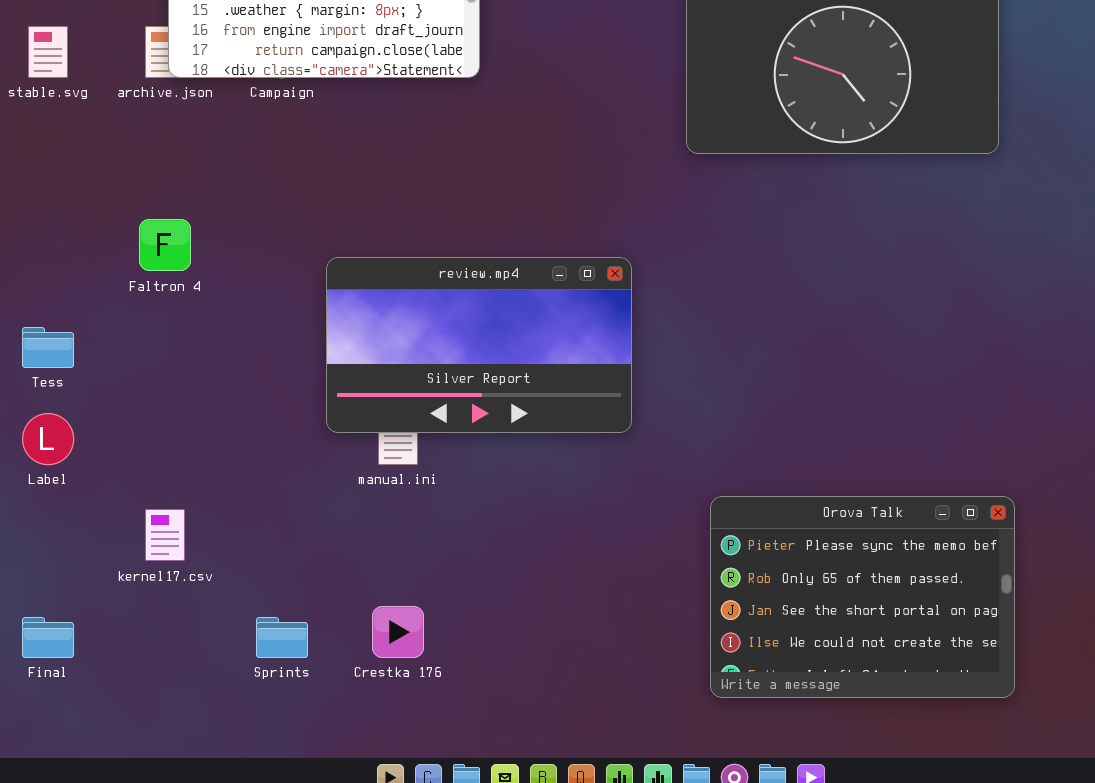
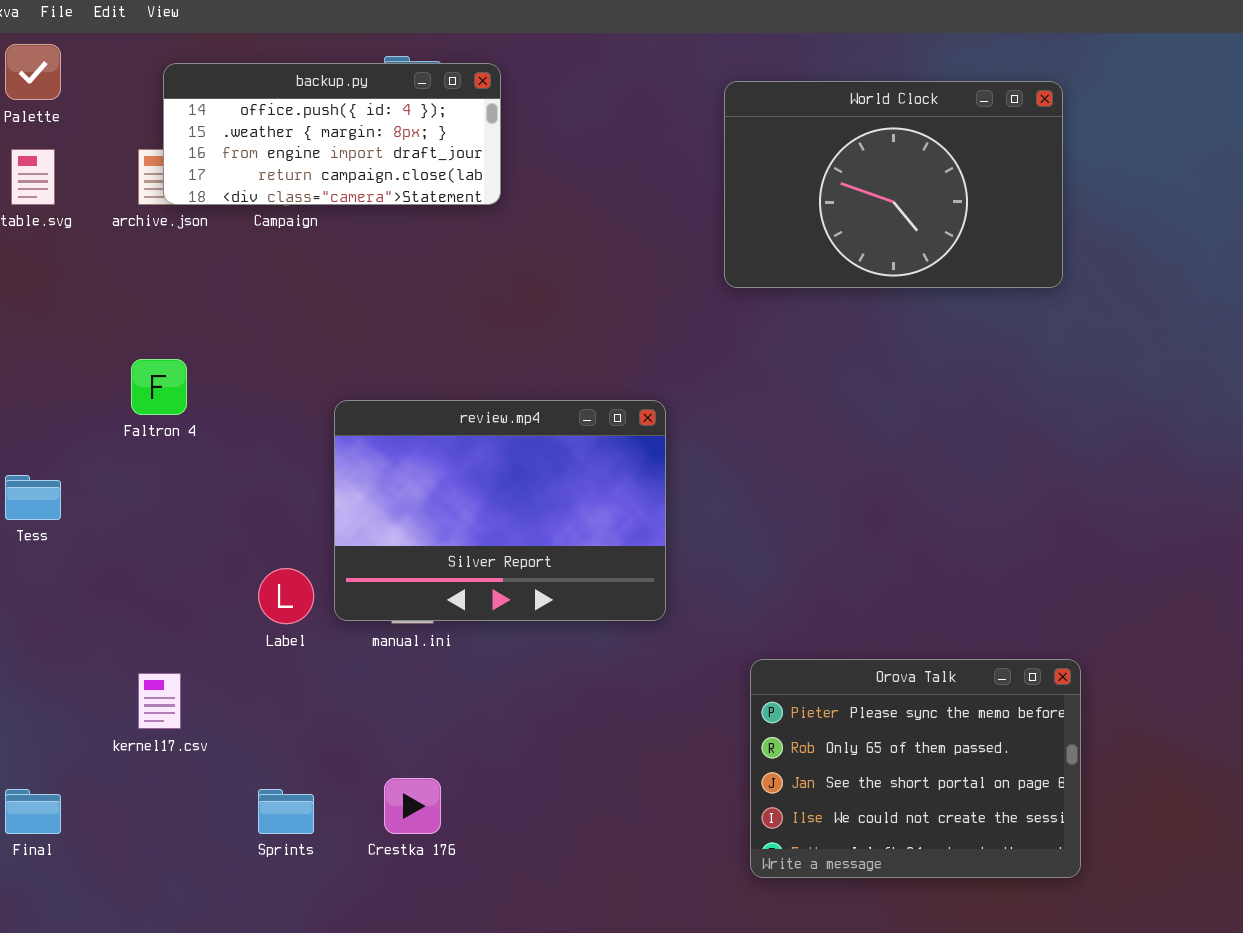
review.mp4: [326,257,632,433] -> [334,400,666,621], resized
Label: [22,413,74,465] -> [258,568,314,624], moved

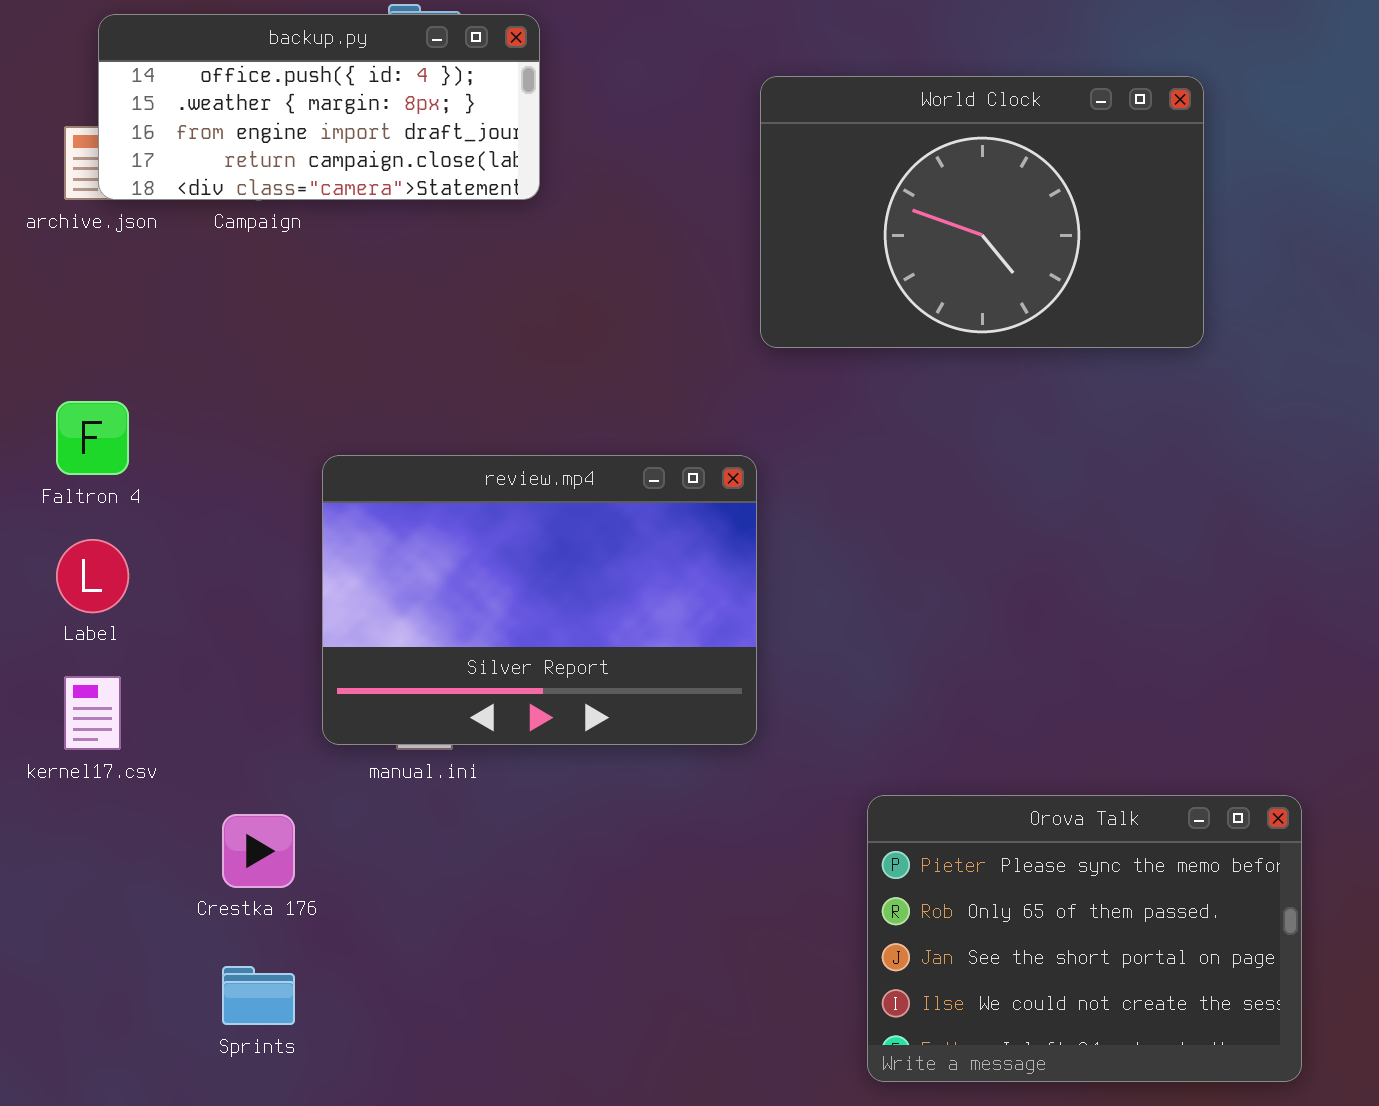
World Clock: [724,81,1063,288] -> [760,76,1204,348], moved
Label: [258,568,314,624] -> [56,539,129,613], moved
kernel17.csv: [138,673,181,729] -> [64,676,121,750], moved
Crestka 176: [384,778,441,834] -> [222,814,295,888], moved

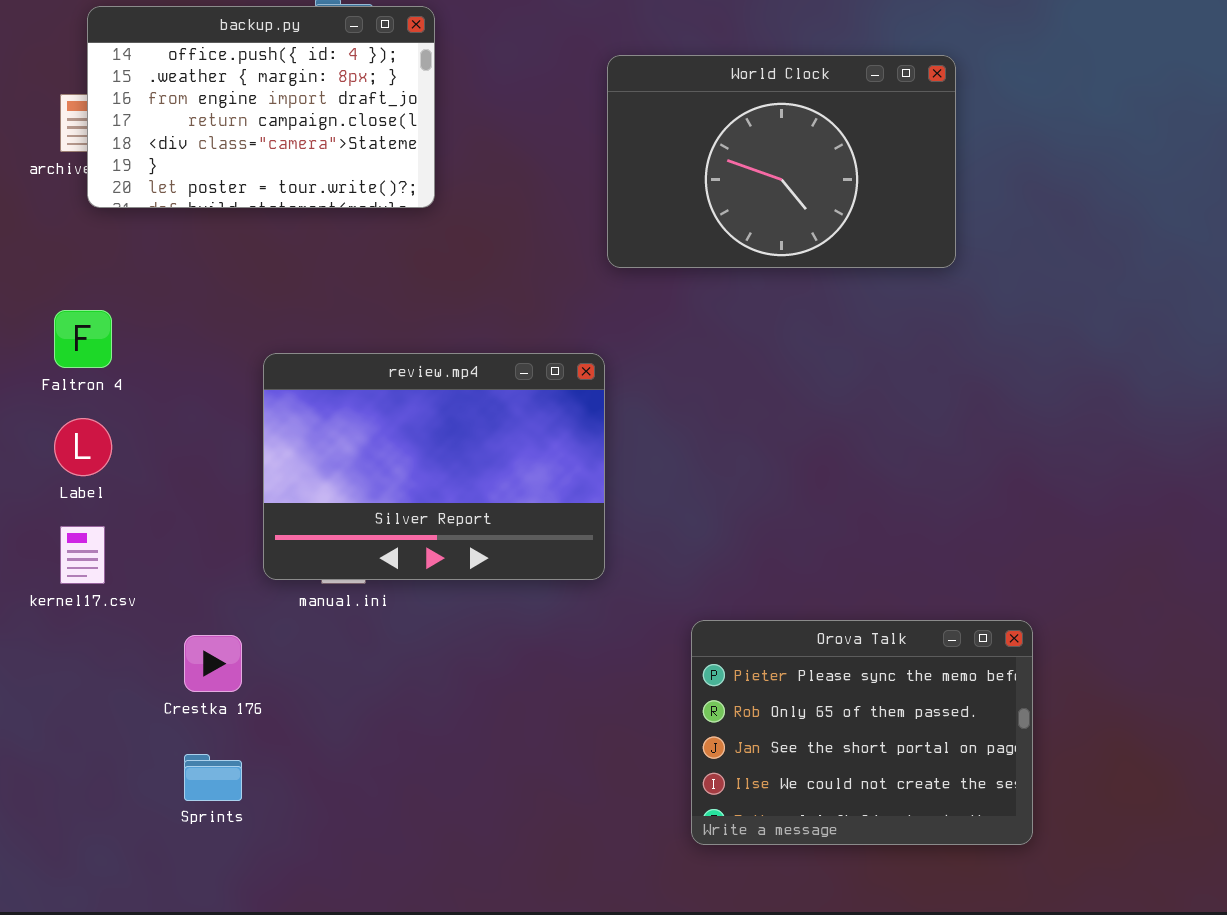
backup.py: [98,14,540,200] -> [87,6,435,208], resized

